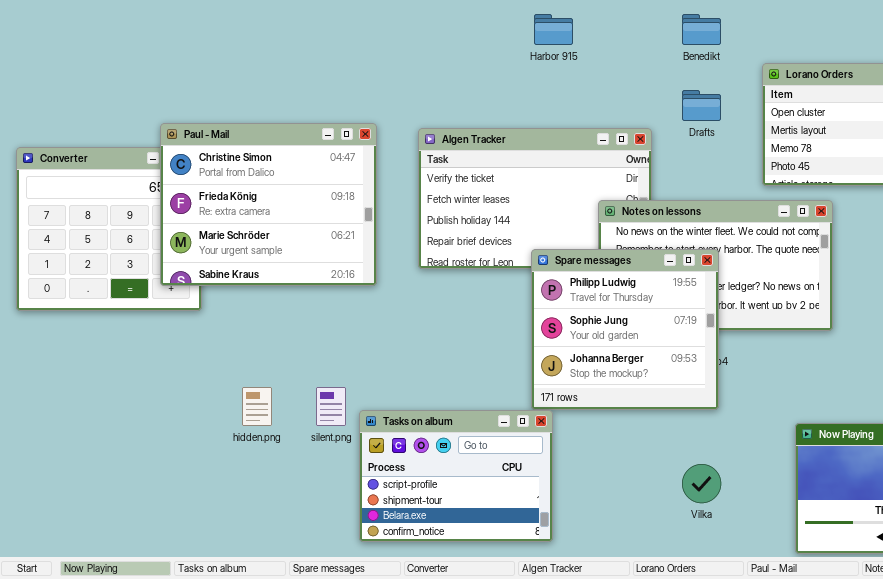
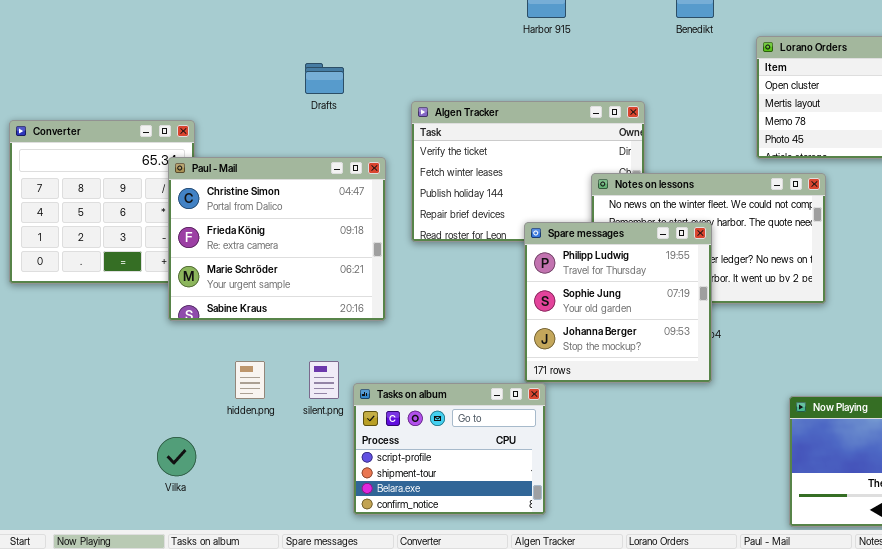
Drafts: [682,90,721,121] -> [305,63,344,94], moved
Paul - Mail: [160,123,377,286] -> [168,157,386,321], moved
Vilka: [682,464,721,503] -> [157,437,196,476], moved

